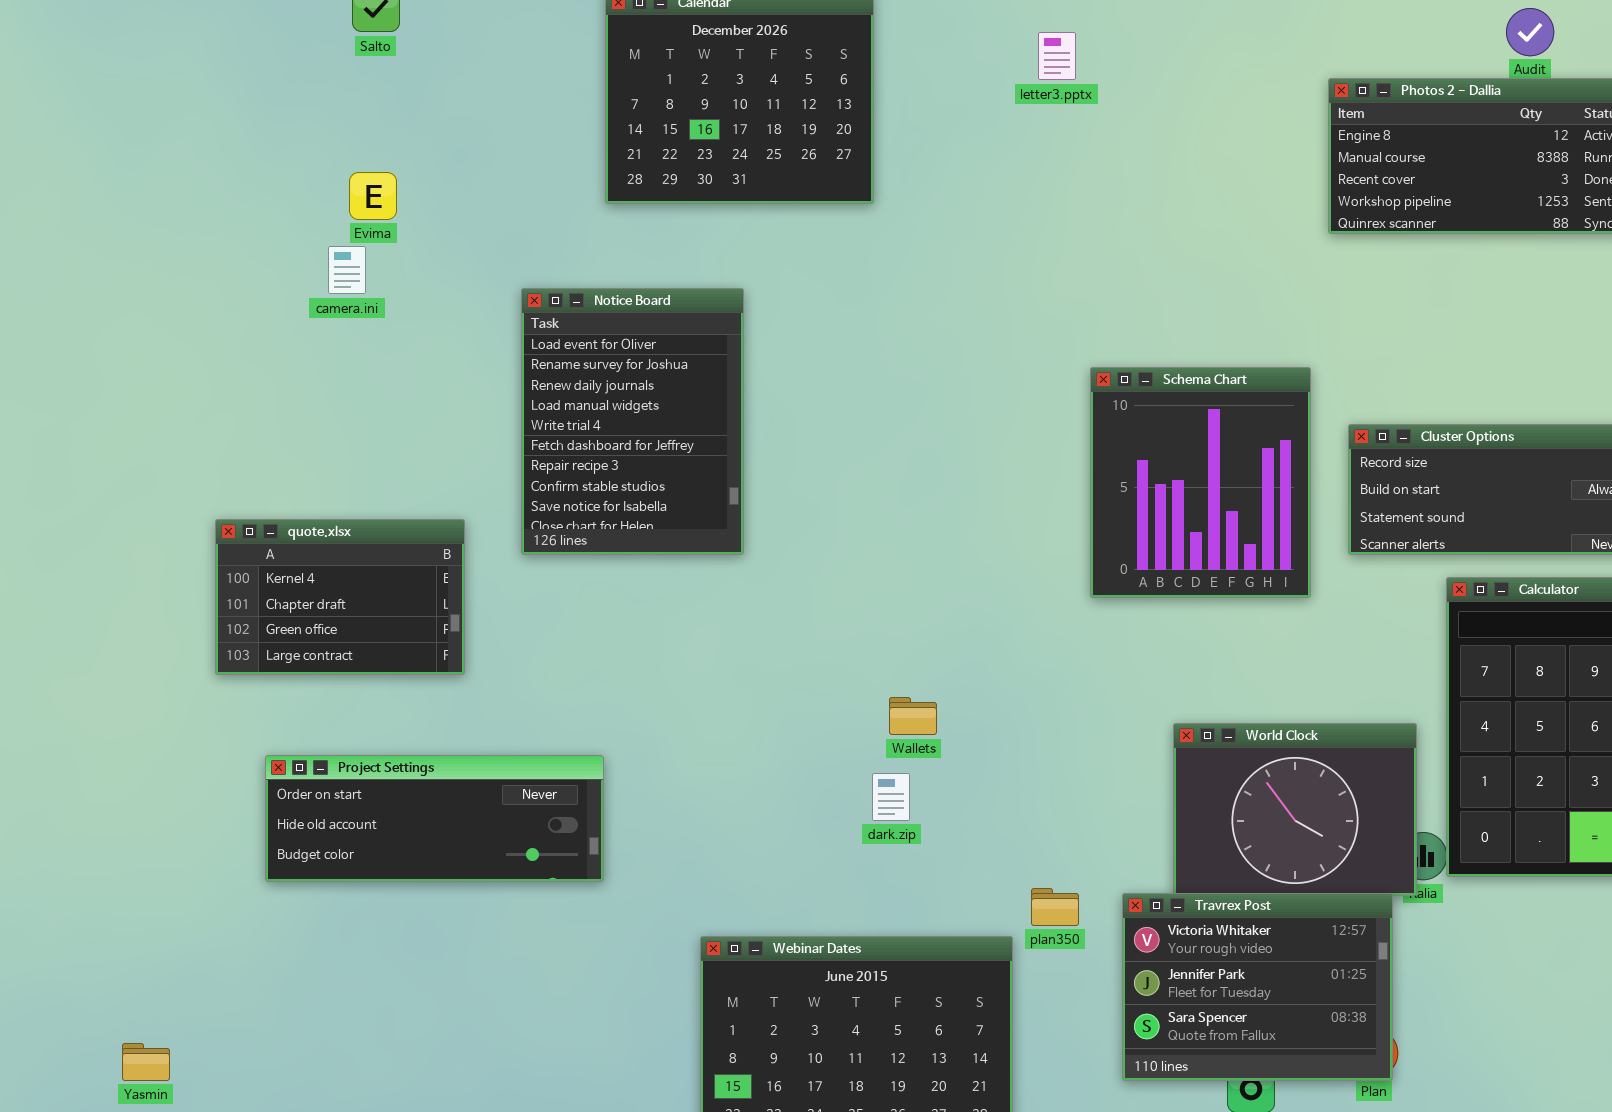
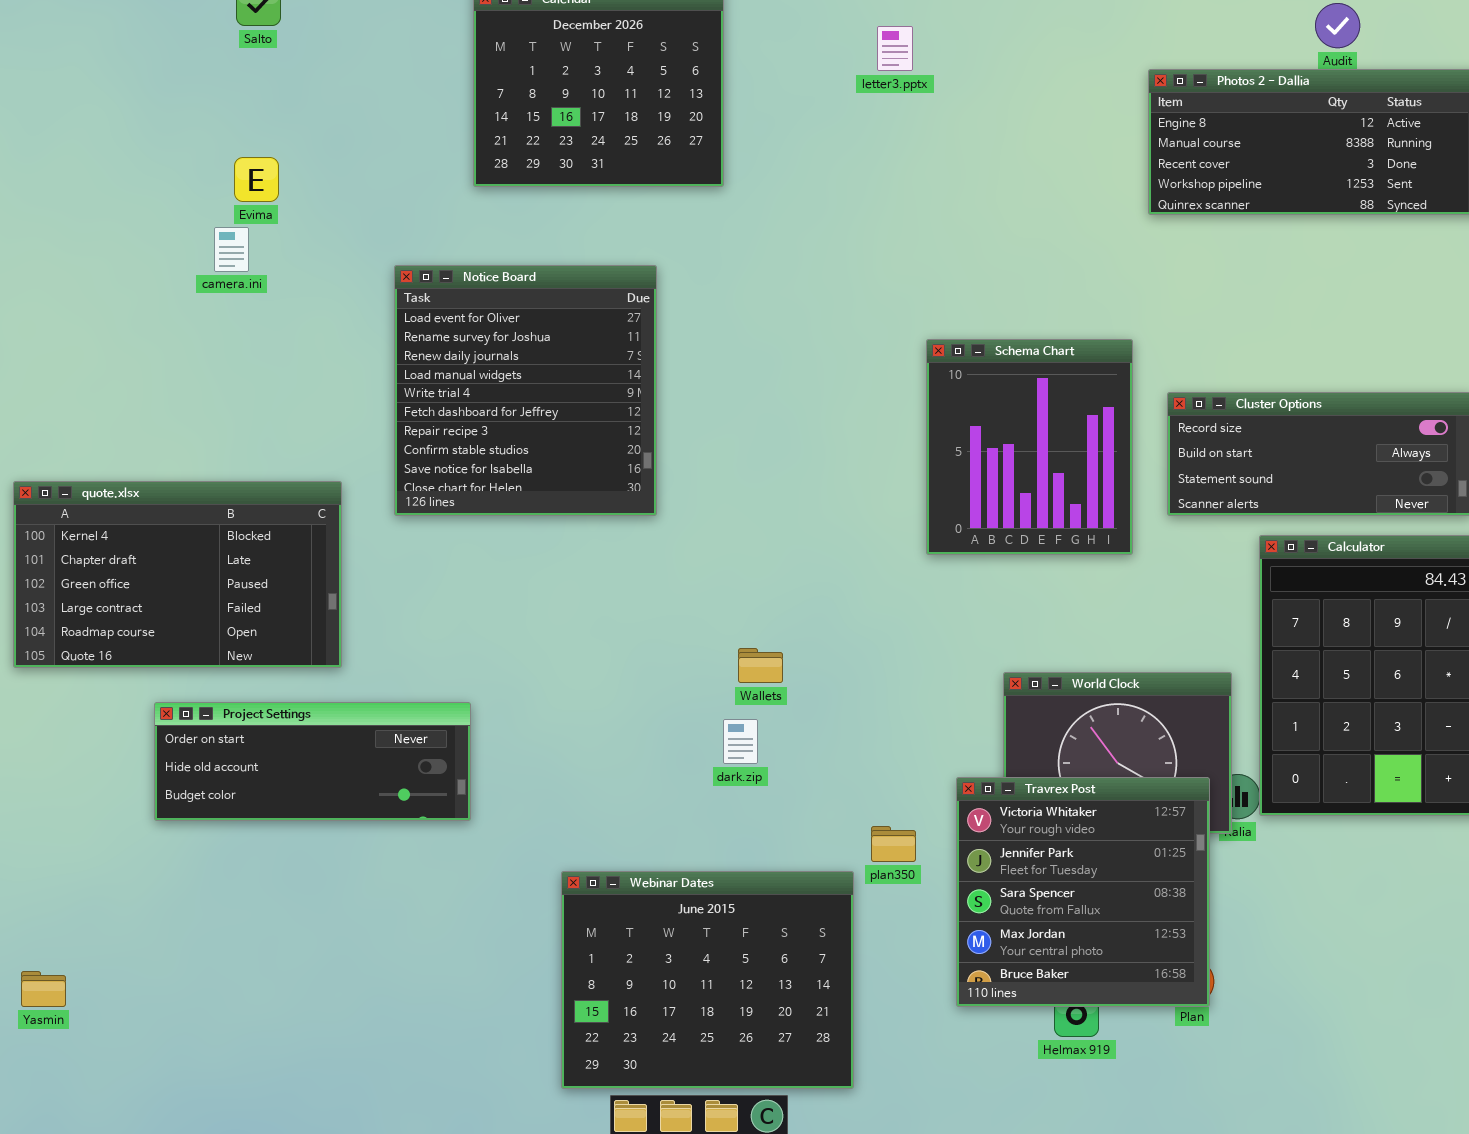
Notice Board: [521,288,744,555] -> [394,265,657,516], resized
quote.xlsx: [215,519,465,675] -> [13,481,342,668], resized
Travrex Post: [1122,893,1393,1081] -> [956,777,1210,1007], resized

